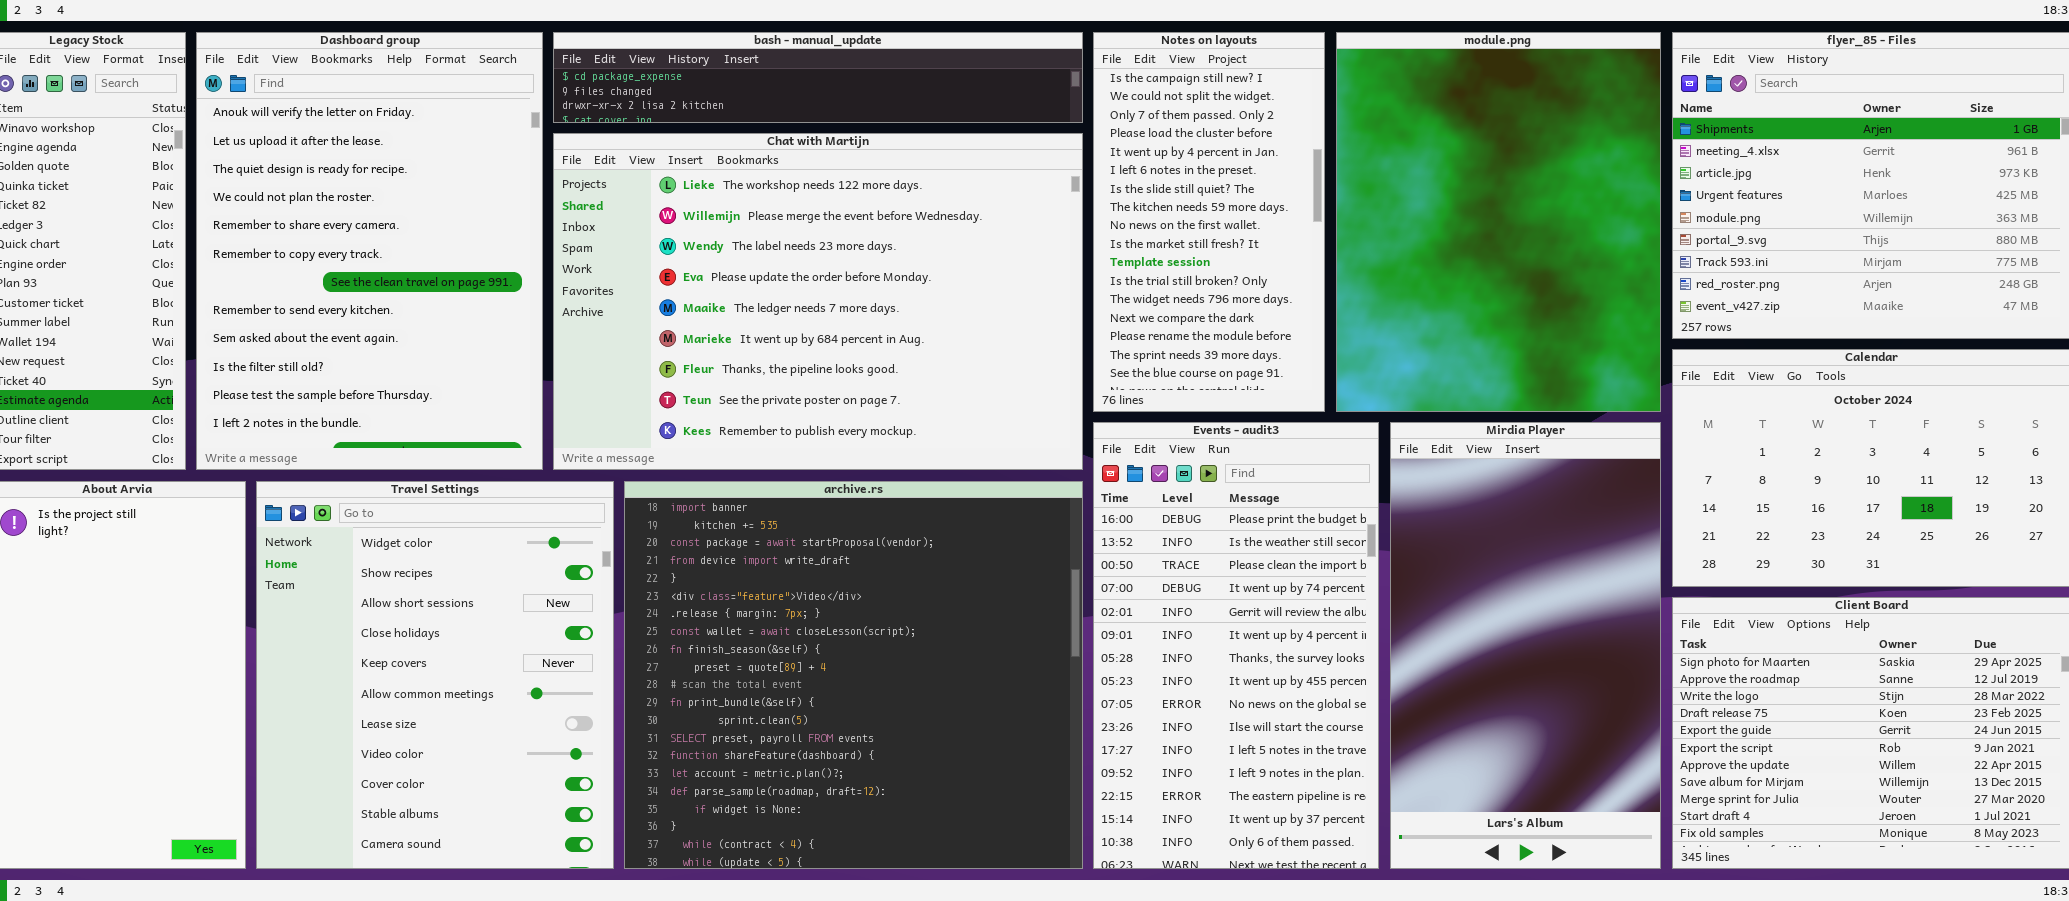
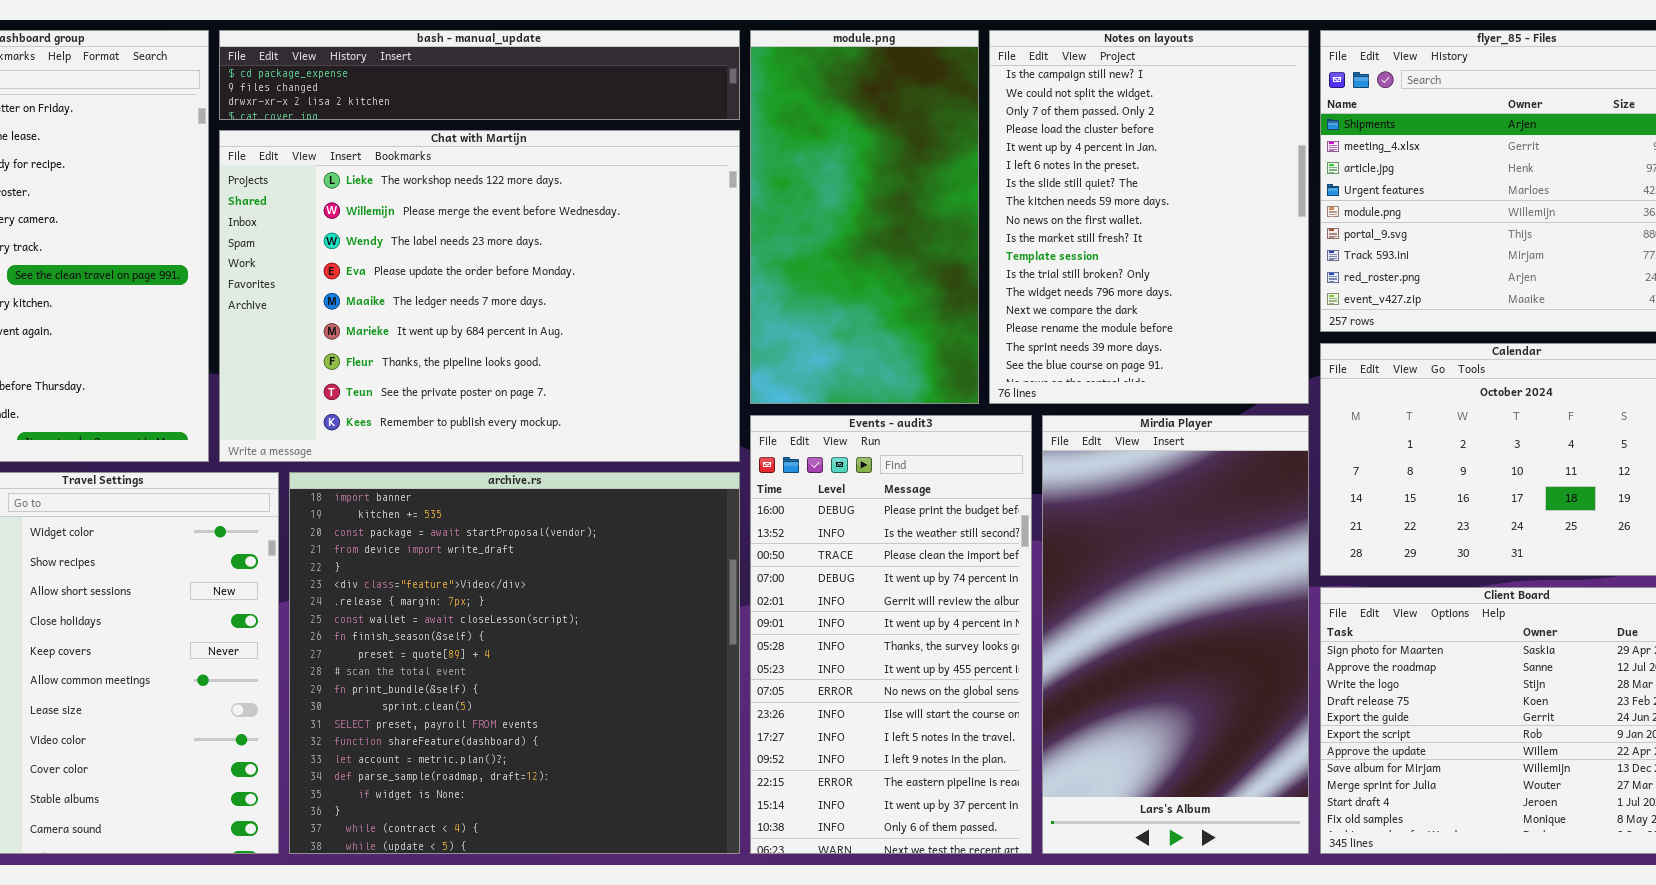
Notes on layouts: [1093,32,1325,412] -> [989,30,1309,404], moved, resized
module.png: [1336,32,1661,412] -> [750,30,979,404], moved, resized

